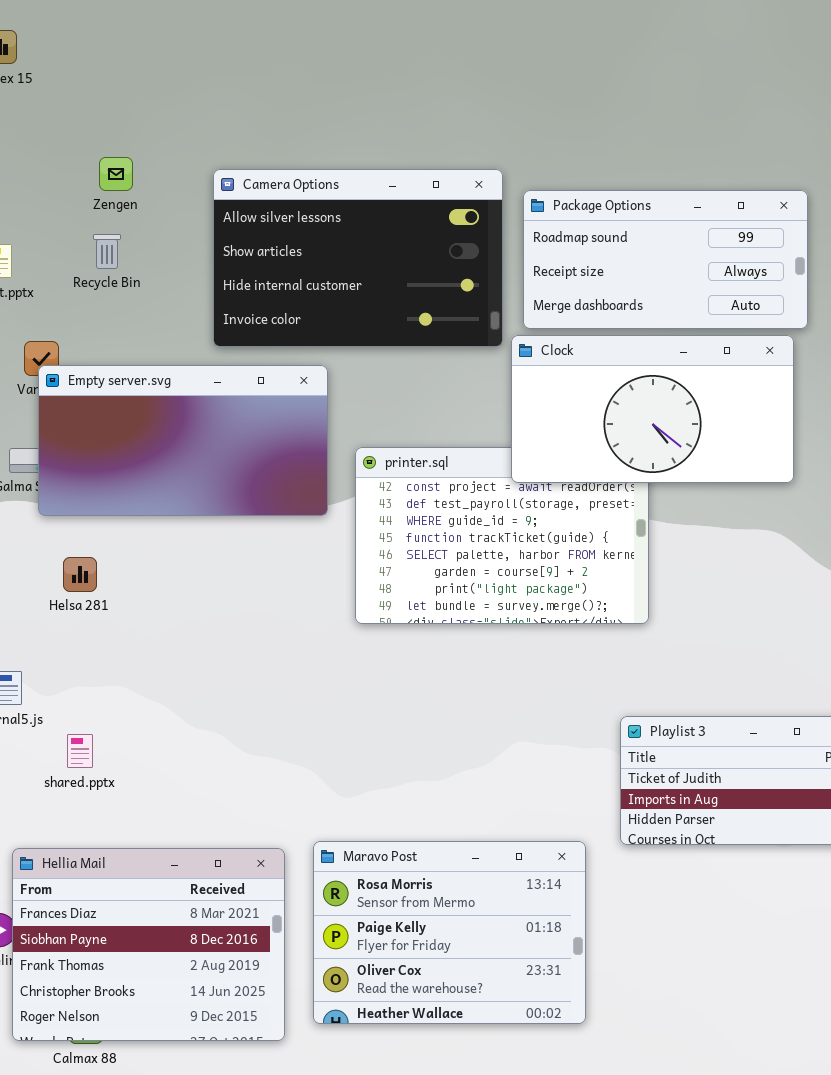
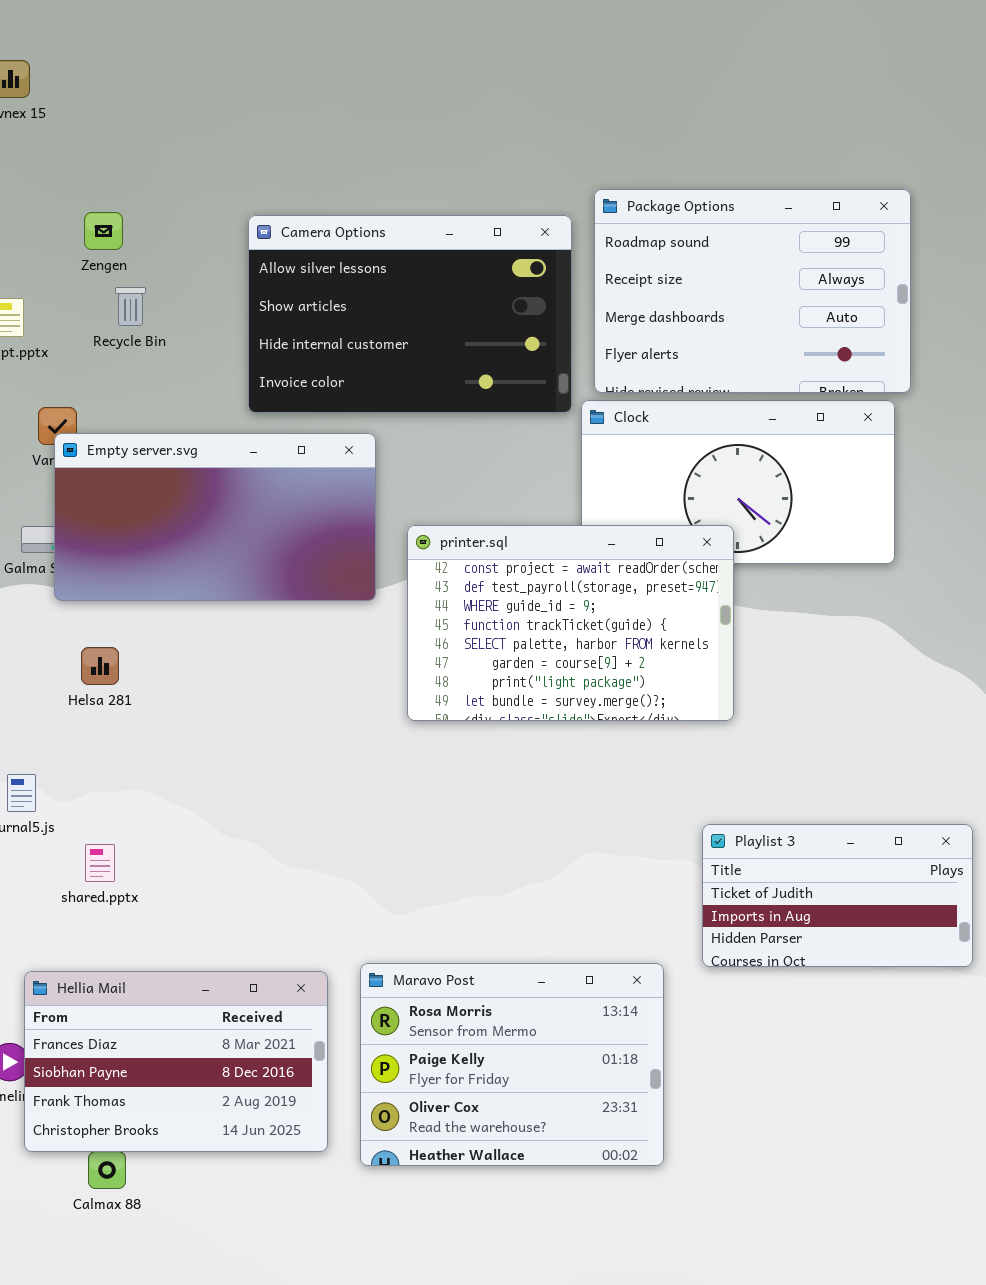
Zengen: [99,157,133,191] -> [84,212,123,250], moved
Package Options: [523,190,808,329] -> [594,189,911,393], resized
printer.sql: [355,447,649,624] -> [407,525,734,721], raised
Hellia Mail: [12,848,285,1041] -> [24,971,328,1152], resized

